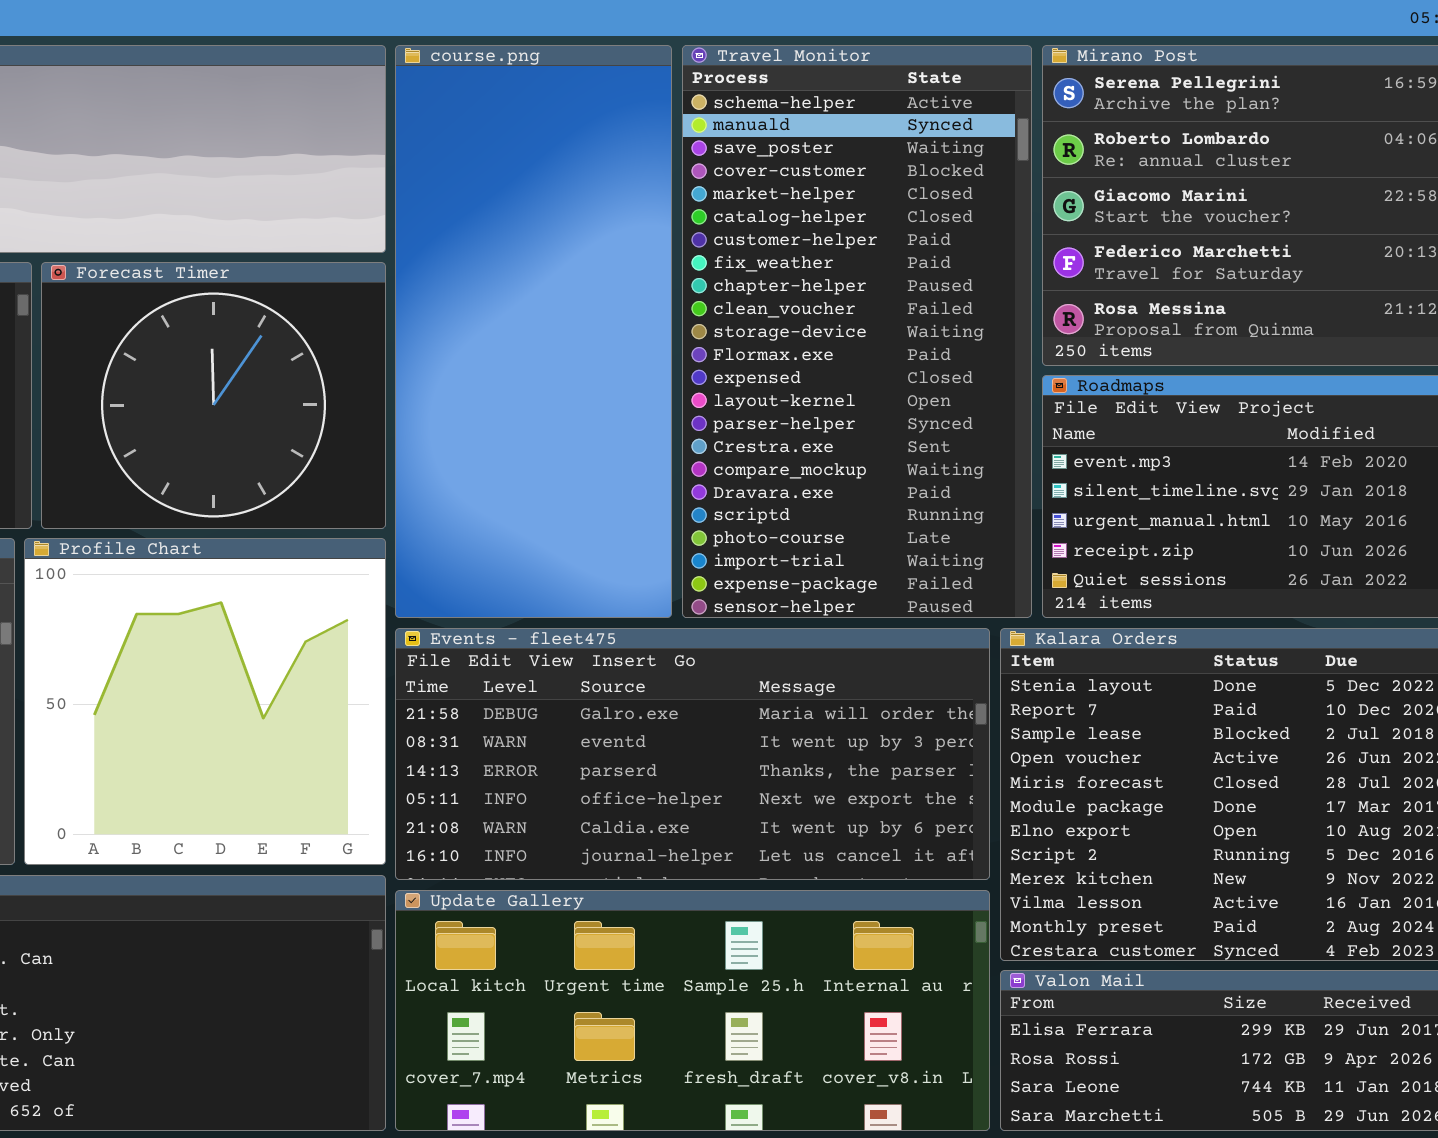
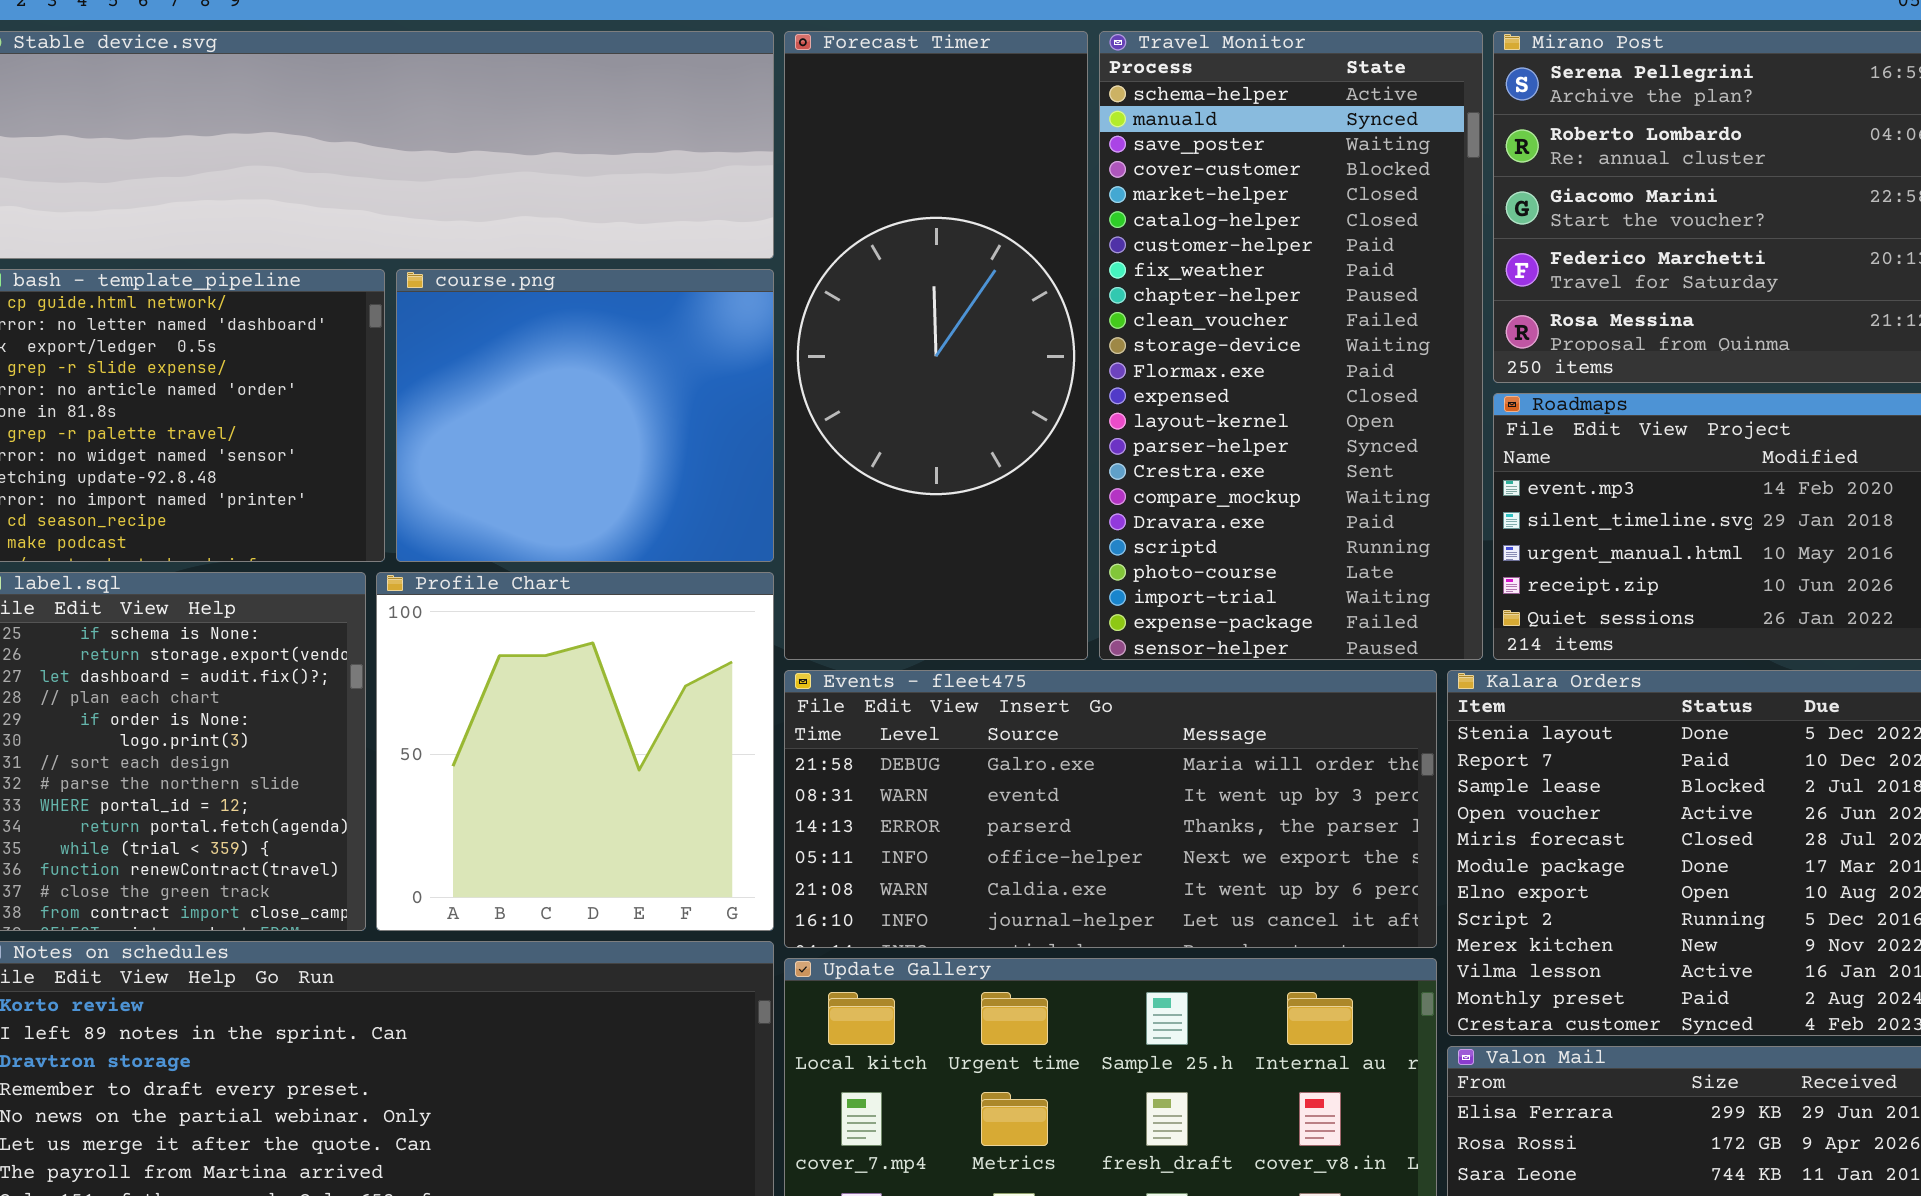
course.png: [395,45,672,618] -> [396,269,774,562], moved, resized
Forecast Timer: [41,262,386,529] -> [784,31,1088,660], moved, resized

